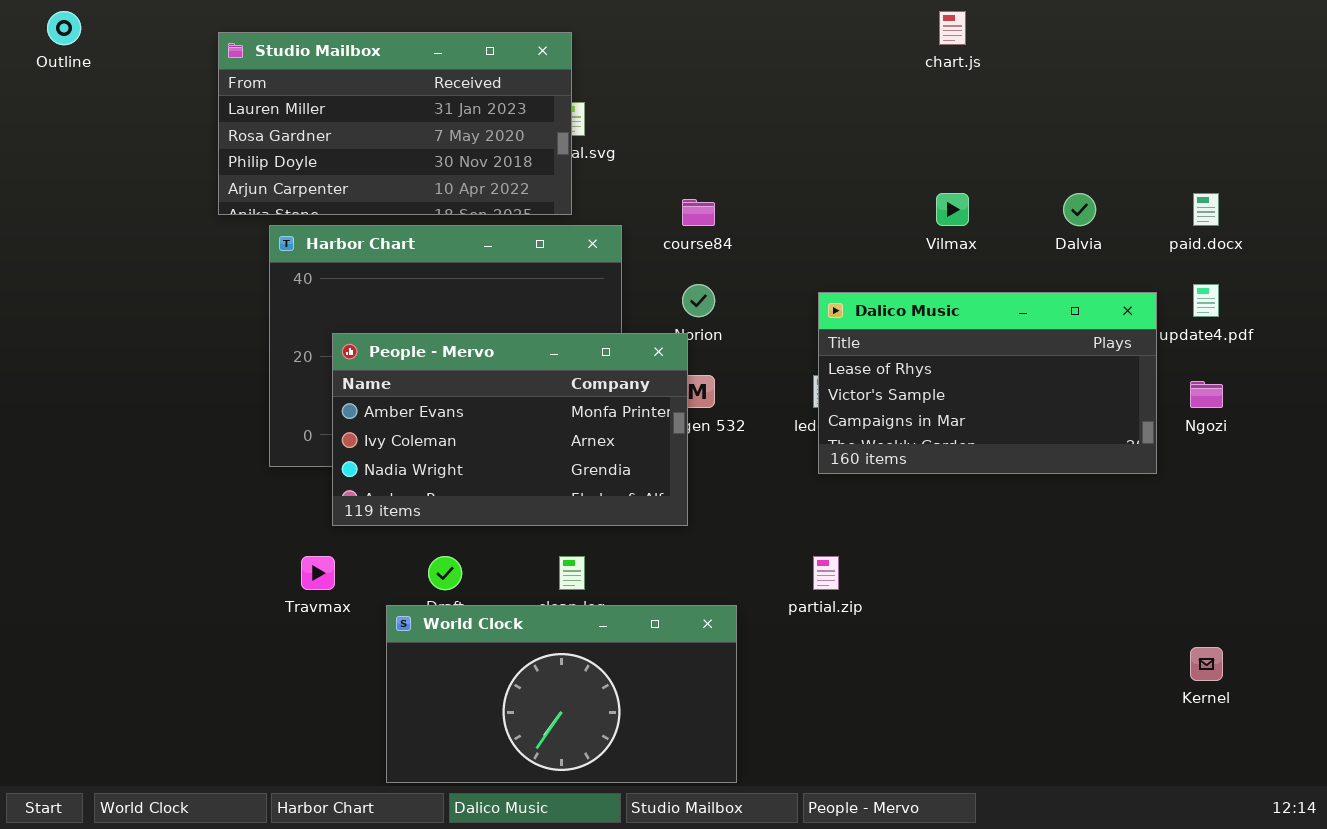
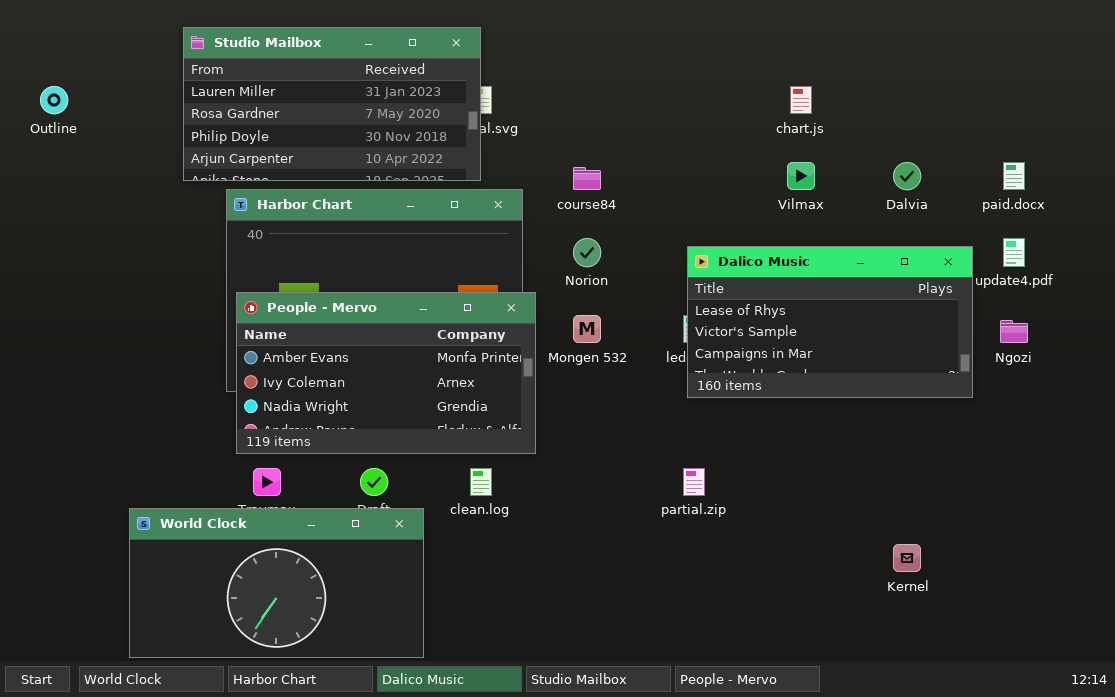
Outline: [47,11,81,45] -> [40,86,68,114], moved
chart.js: [939,11,966,45] -> [790,86,812,114], moved
People - Mervo: [332,333,688,526] -> [236,292,536,454], moved
World Clock: [386,605,737,783] -> [129,508,424,658], moved
Kernel: [1190,647,1223,681] -> [893,544,921,572], moved

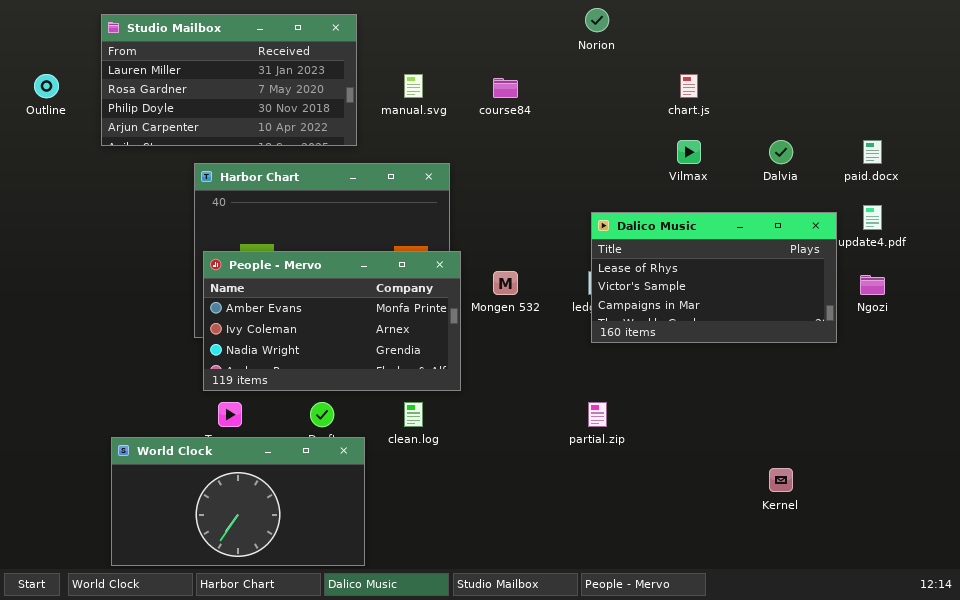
Studio Mailbox: [183,27,481,181] -> [101,14,357,146], moved
course84: [573,167,601,190] -> [493,78,518,98], moved
Norion: [573,238,601,267] -> [585,8,609,32], moved

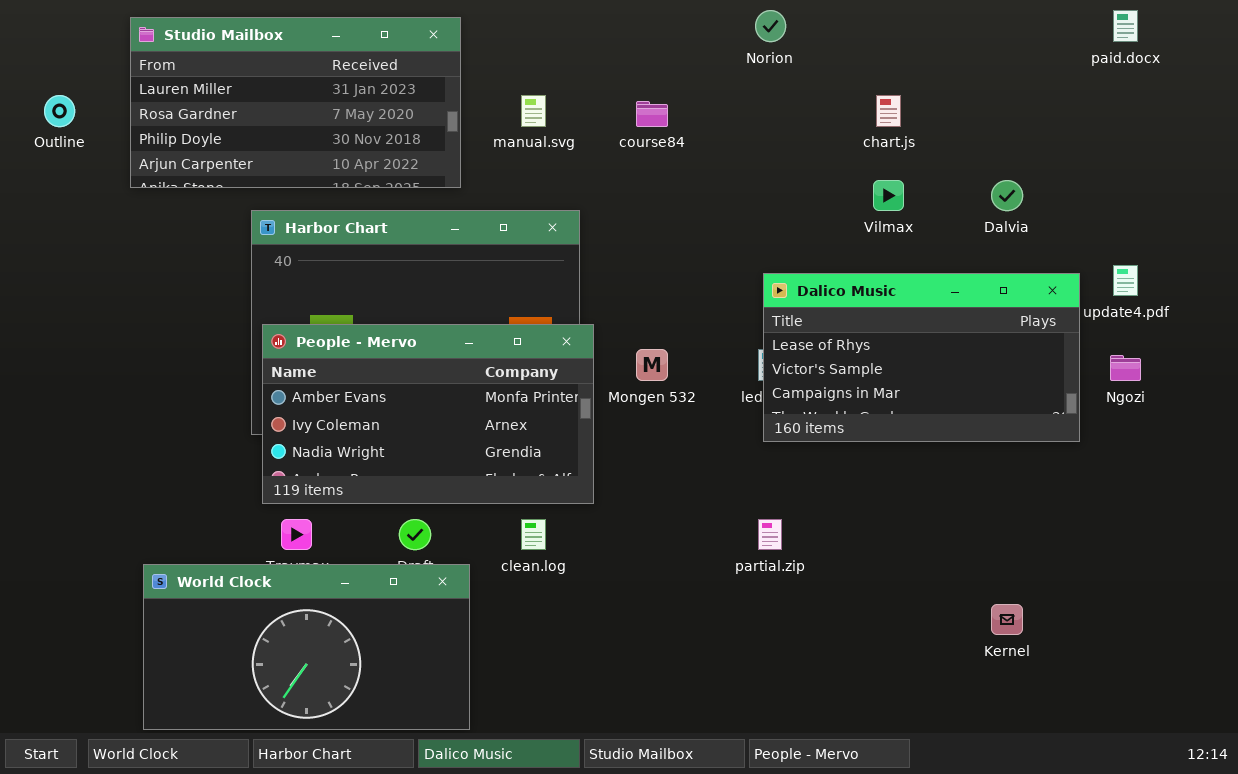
paid.docx: [863,140,882,164] -> [1113,10,1138,42], moved

